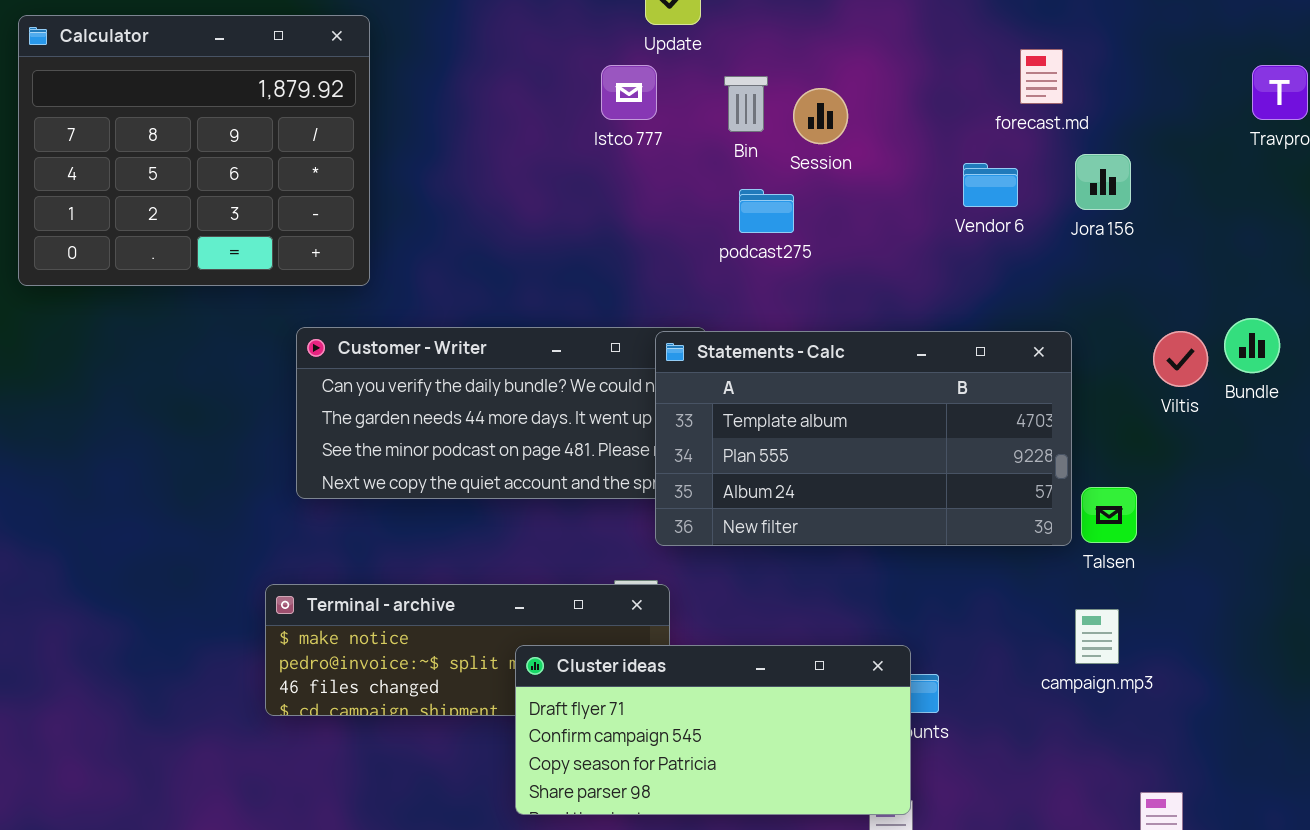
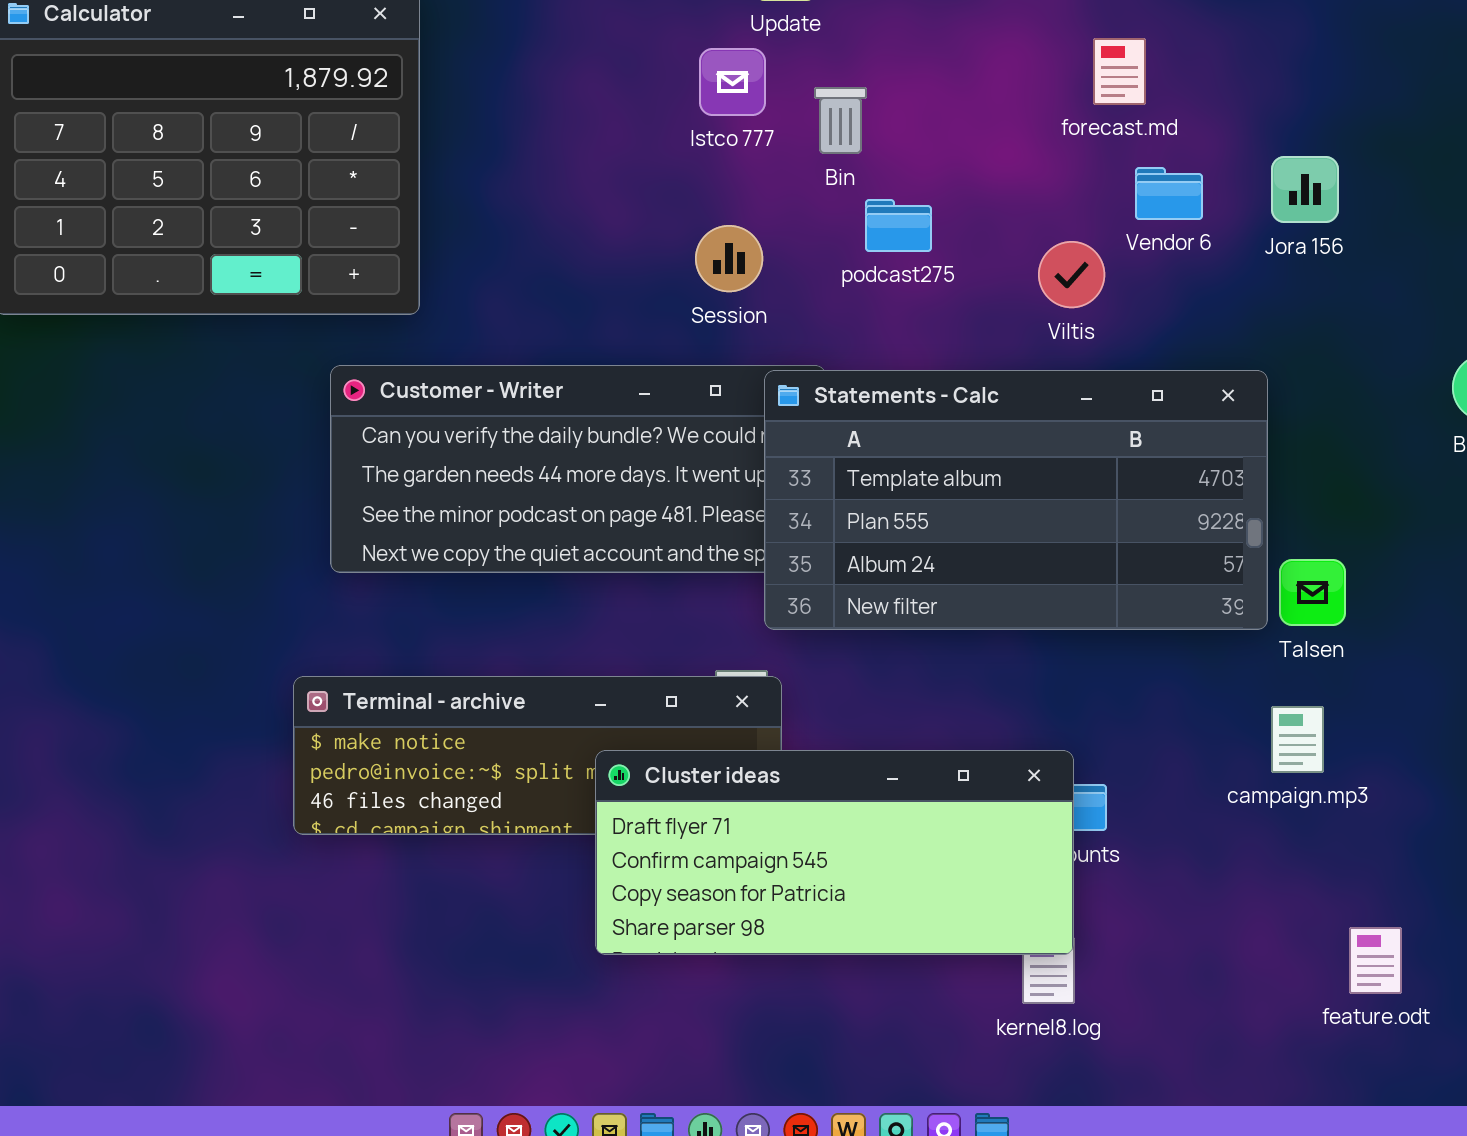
forecast.md: [1020,49,1063,104] -> [1093,38,1146,105], moved
Bin: [724,76,768,132] -> [814,87,867,154], moved
Session: [793,88,848,144] -> [695,225,763,292], moved
Viltis: [1153,331,1208,387] -> [1038,241,1105,308], moved

